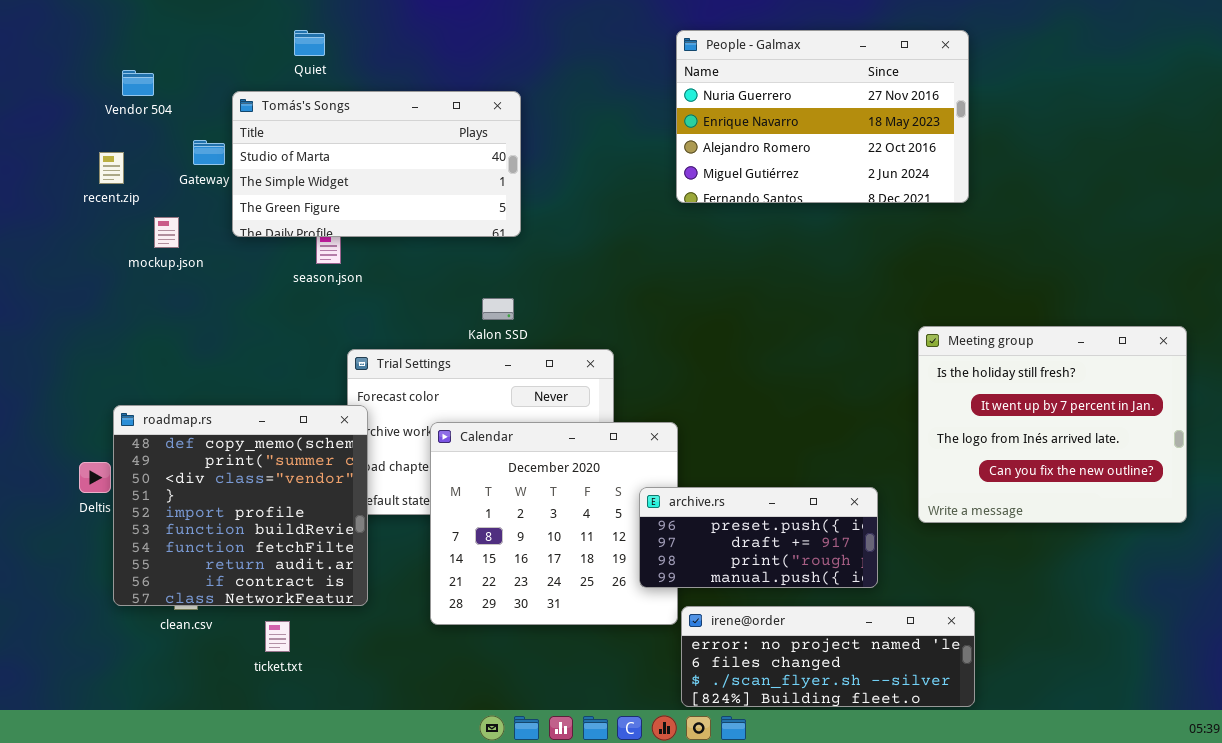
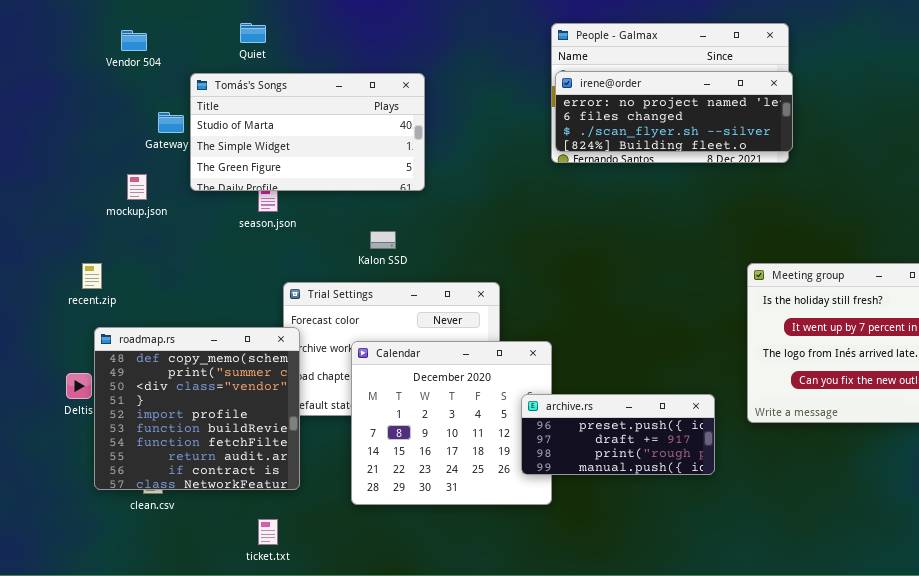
Vendor 504: [122,70,154,96] -> [121,30,147,51], moved
recent.zip: [99,152,124,184] -> [82,263,102,289], moved
Kalon SSD: [482,298,514,320] -> [370,231,396,249], moved
irene@order: [681,606,975,707] -> [555,71,793,152], moved
ticket.txt: [265,621,290,652] -> [258,519,278,545], moved

